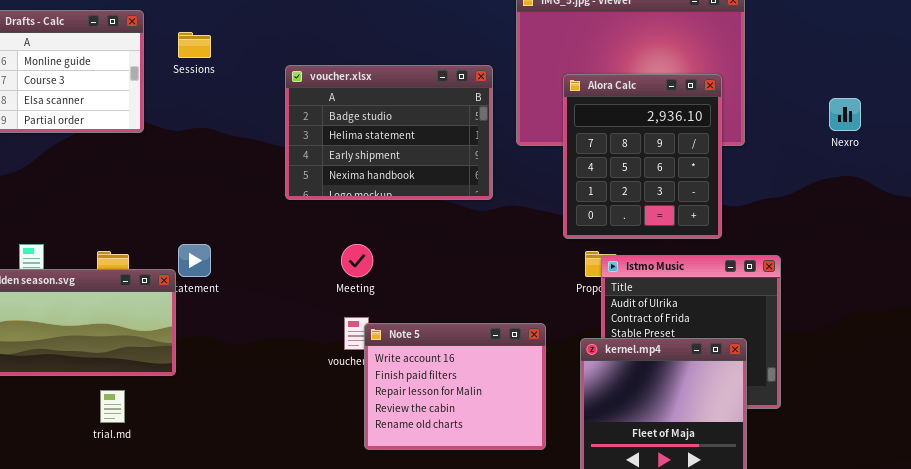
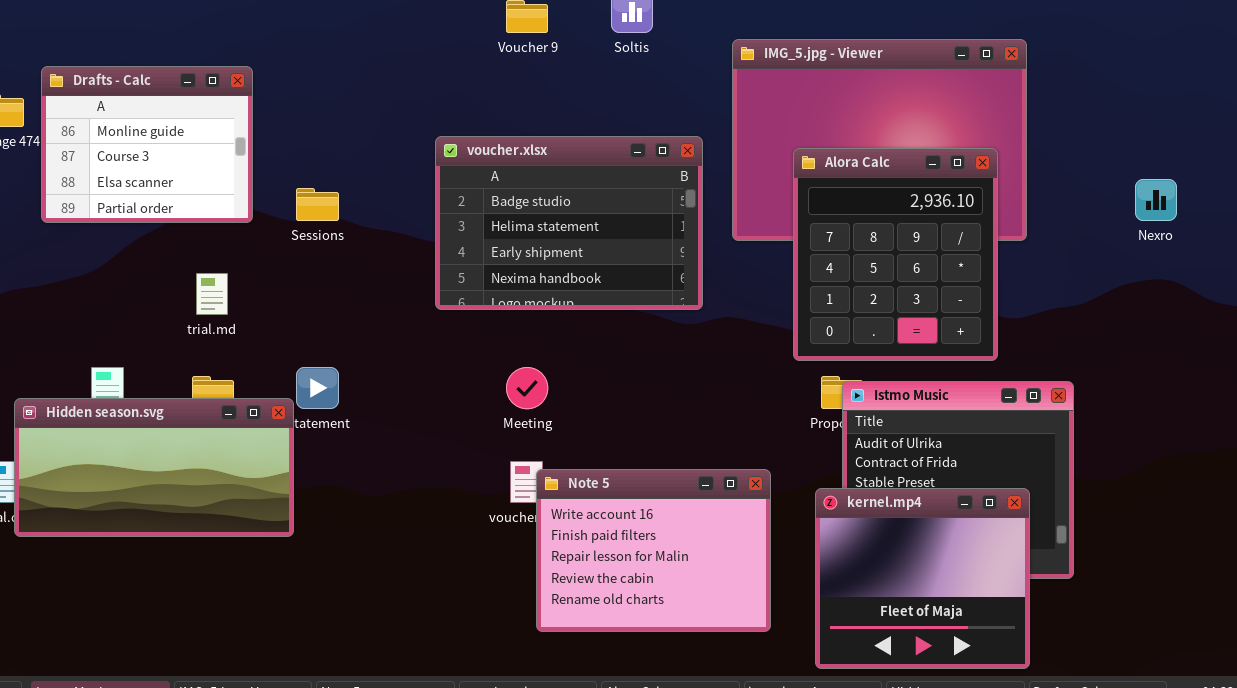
Sessions: [178,32,211,58] -> [296,188,339,221], moved
trial.md: [100,390,125,423] -> [196,273,228,315], moved

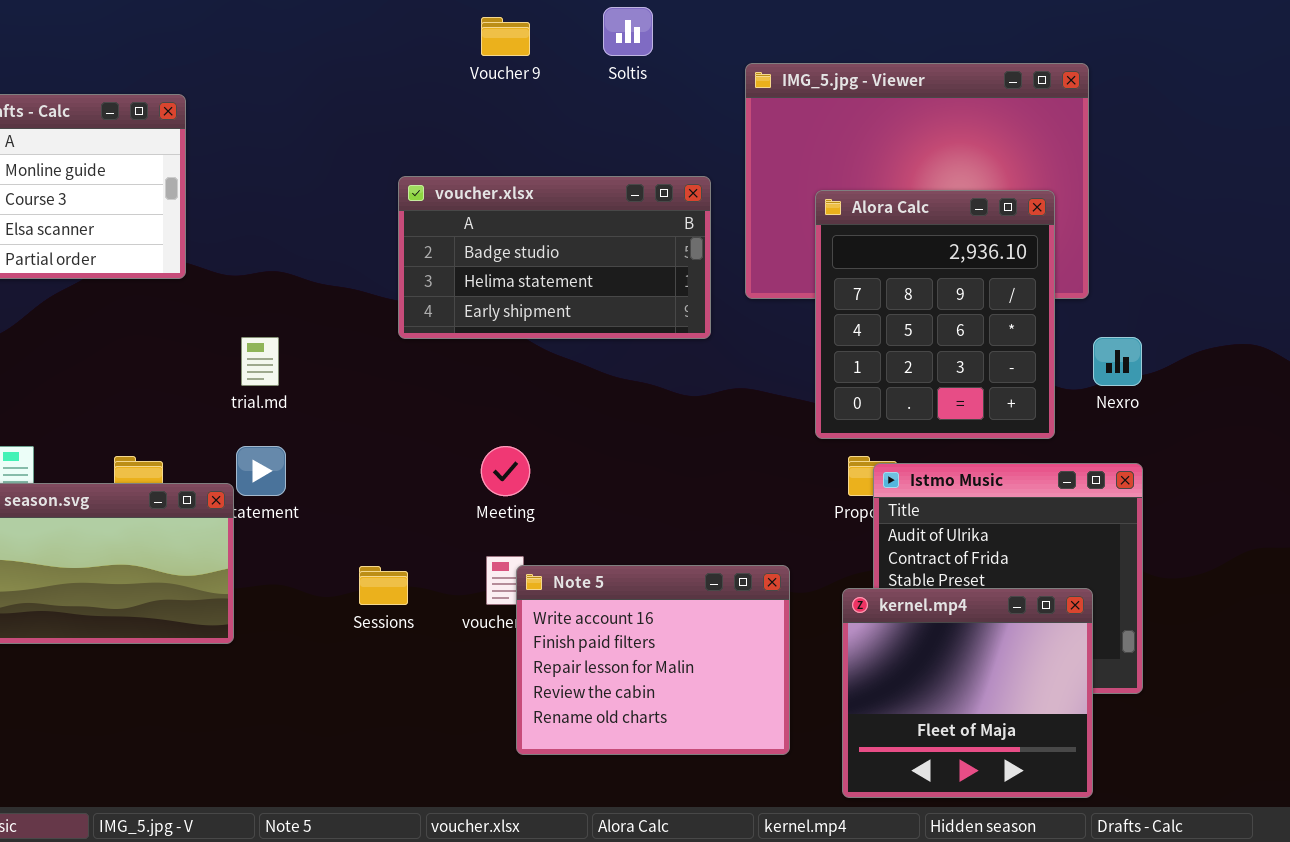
voucher.xlsx: [435,136,703,310] -> [398,176,711,339], resized
Nexro: [1135,179,1177,221] -> [1093,337,1142,386], moved
Sessions: [296,188,339,221] -> [359,566,408,605], moved
trial.md: [196,273,228,315] -> [241,337,279,386], moved

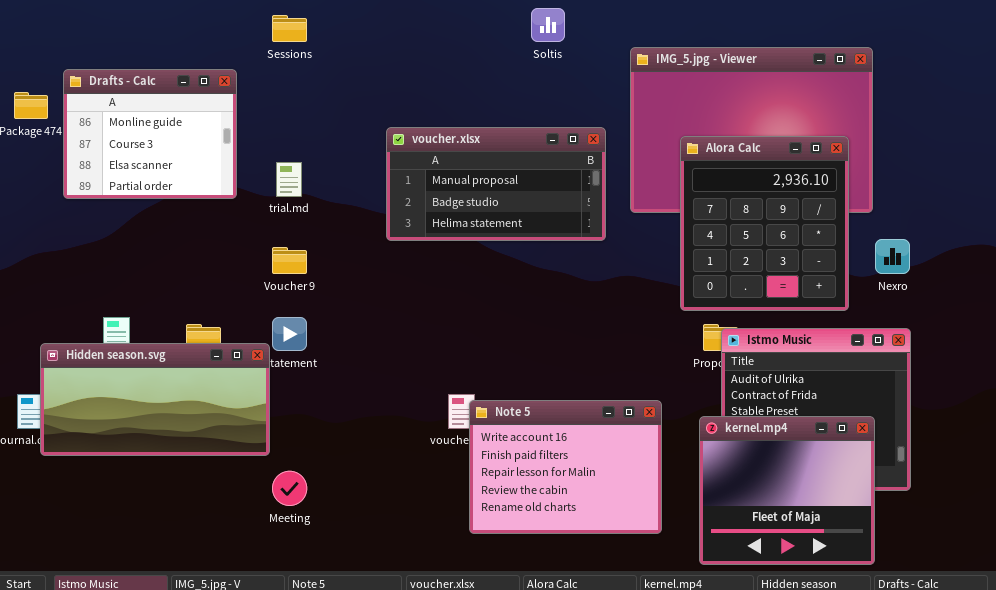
Voucher 9: [481,17,530,56] -> [272,247,307,274], moved
voucher.xlsx: [398,176,711,339] -> [386,127,606,241], scrolled up 1 row
trial.md: [241,337,279,386] -> [276,162,302,197], moved
Meeting: [481,446,530,496] -> [272,471,307,506], moved
Sessions: [359,566,408,605] -> [272,15,307,42], moved

